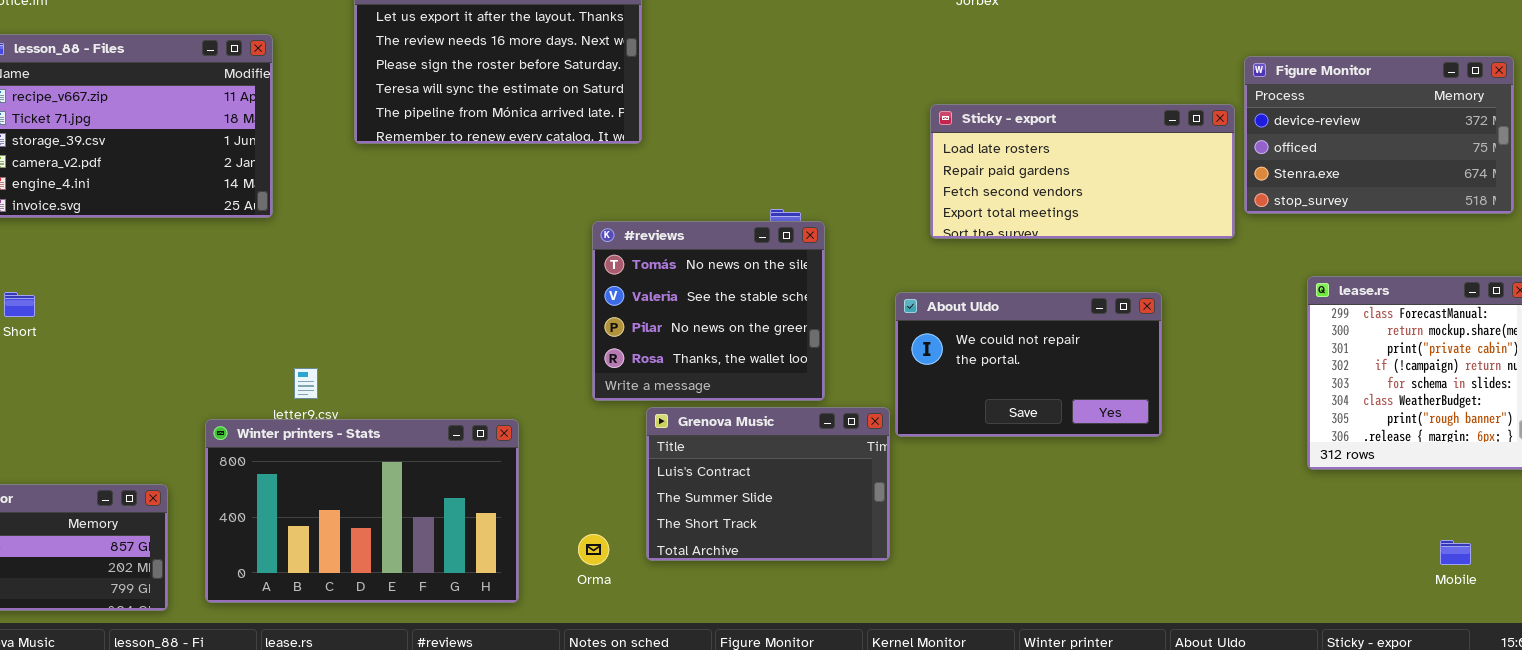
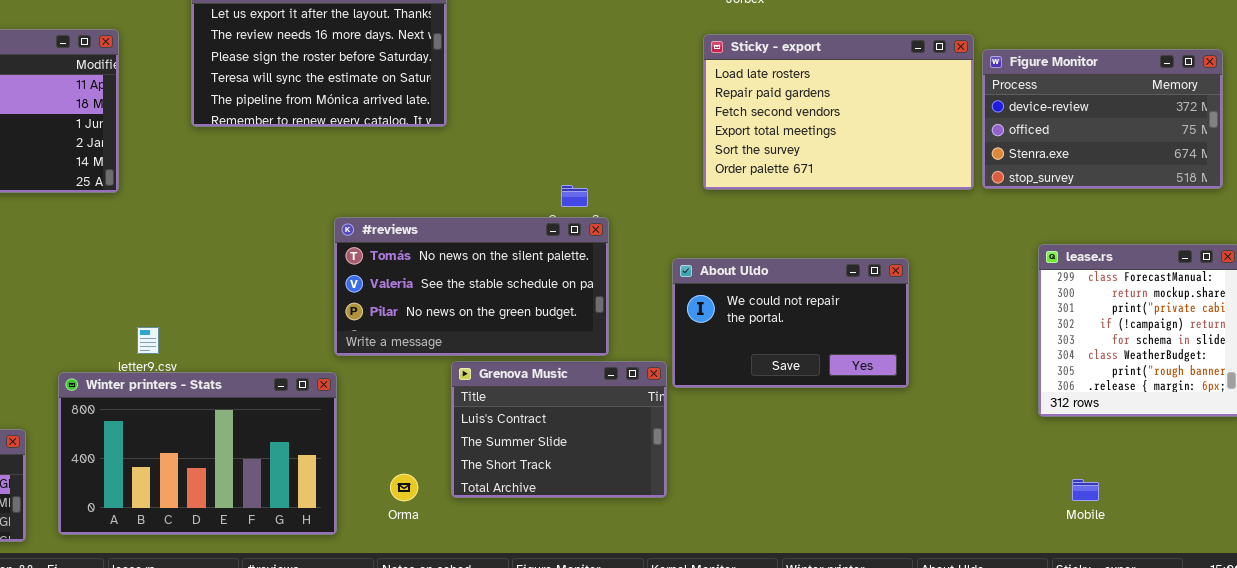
Sticky - export: [930,104,1235,239] -> [703,34,974,190], moved, resized
#reviews: [592,221,825,401] -> [334,217,609,356], resized
Mobile: [1440,540,1471,565] -> [1072,479,1099,501], moved

